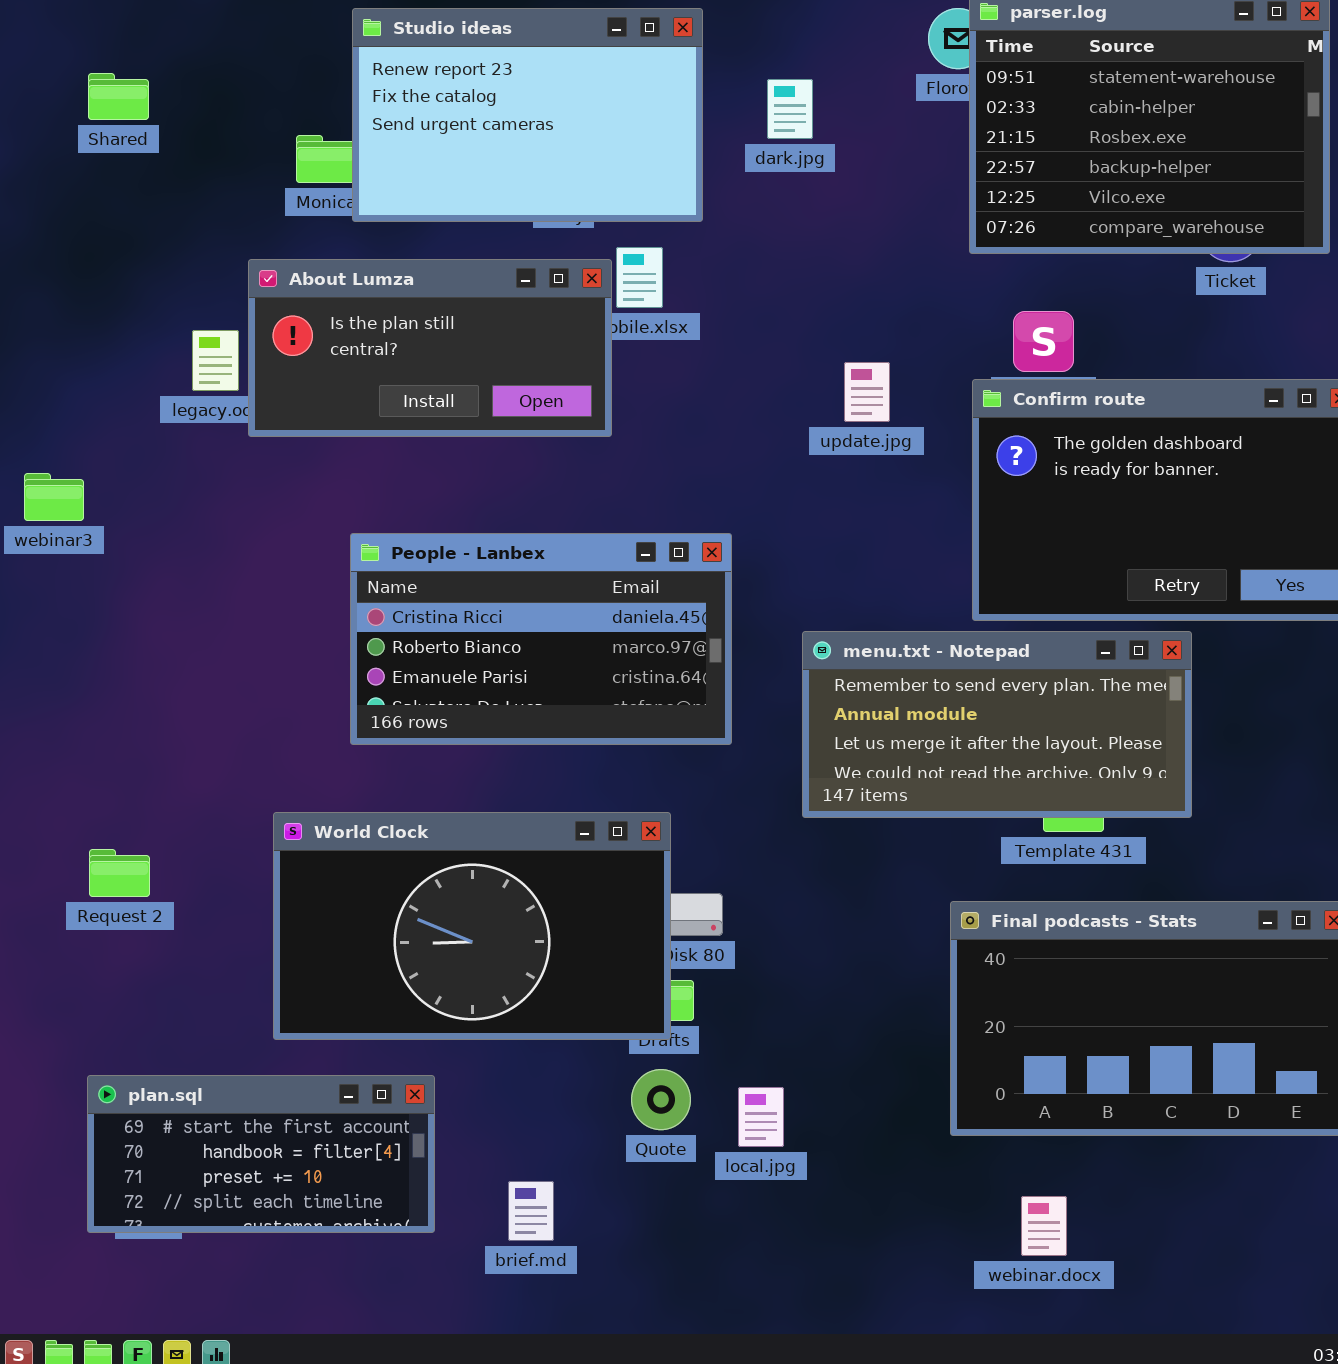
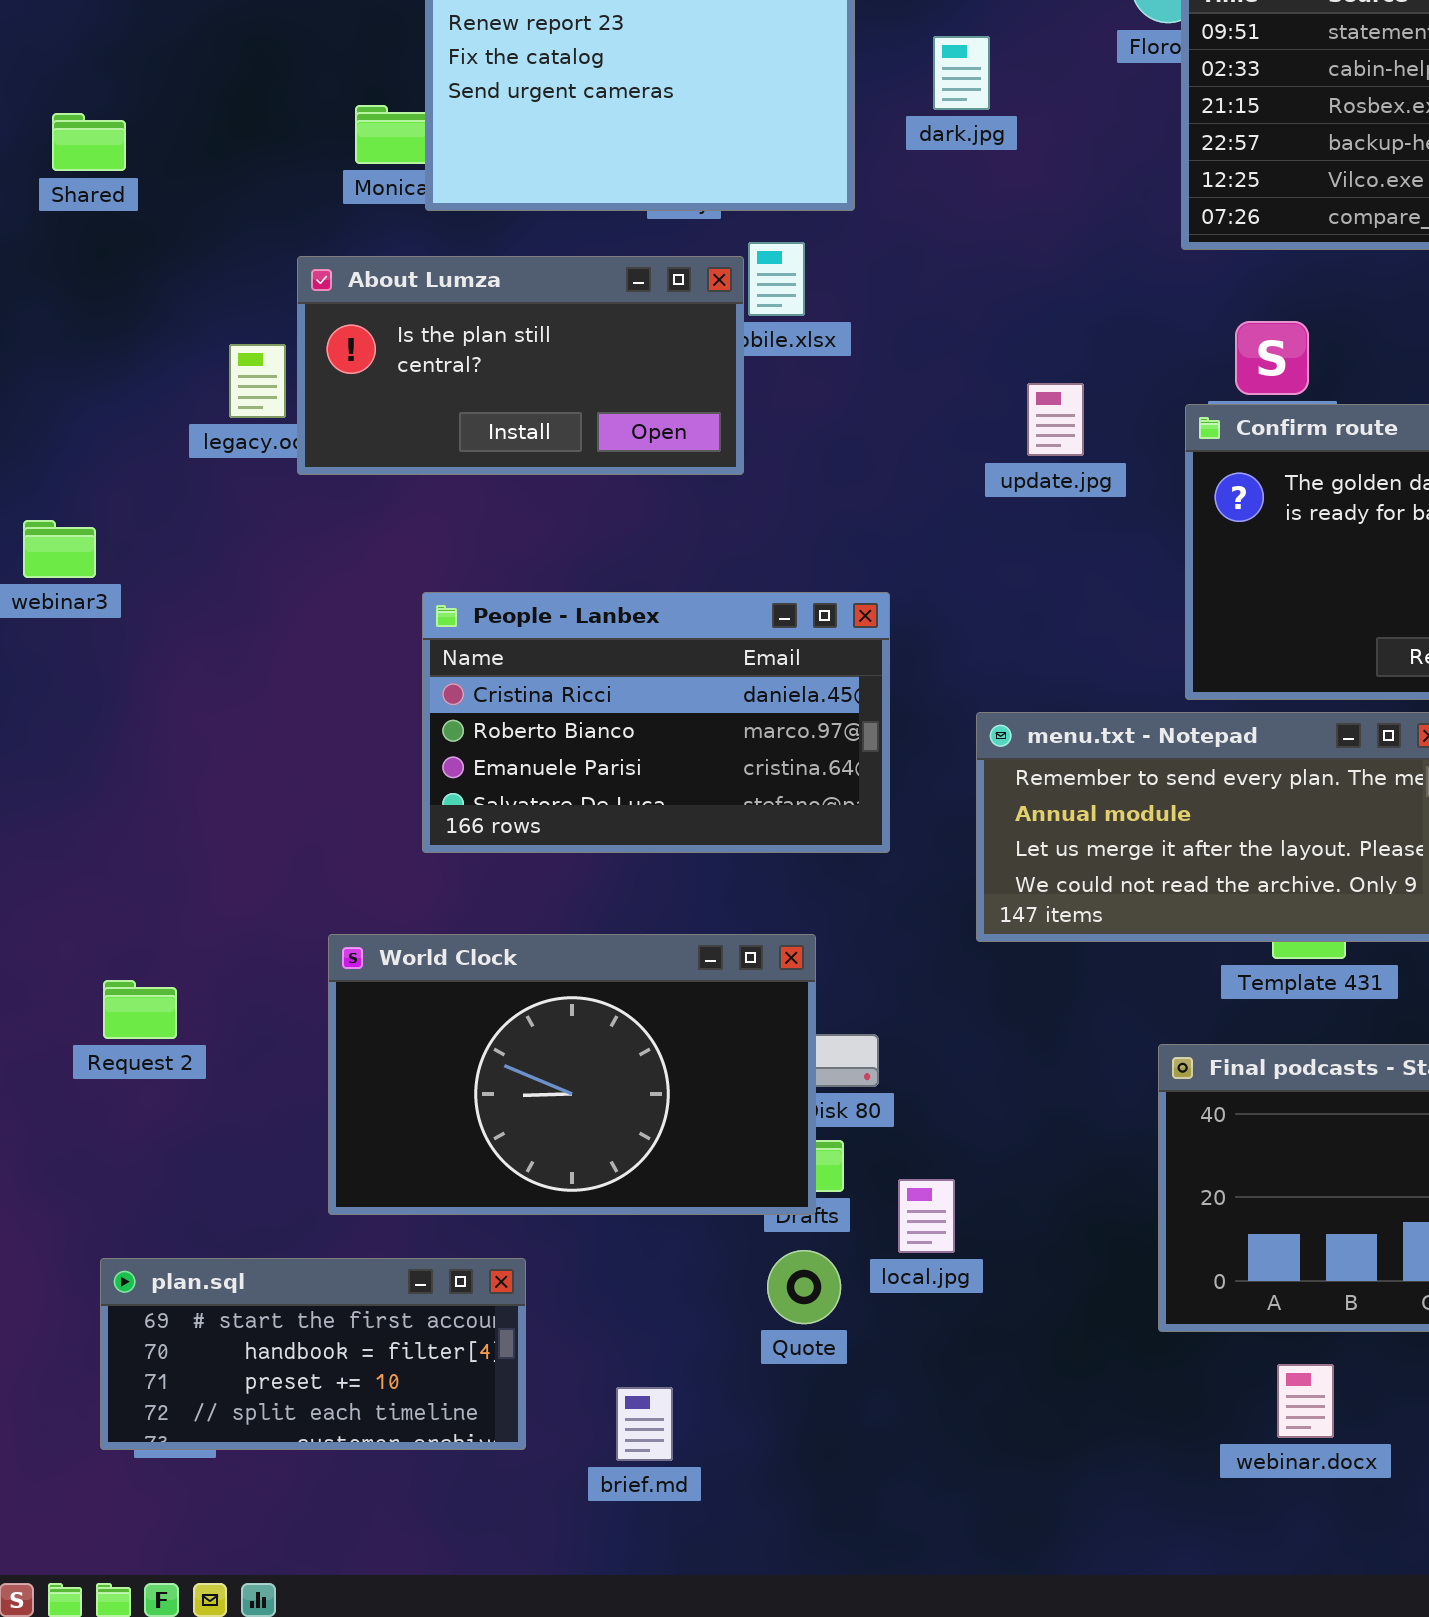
Shared: [88,73,149,120] -> [52,113,126,171], moved
local.jpg: [738,1087,784,1147] -> [898,1179,955,1253], moved
webinar.docx: [1021,1196,1067,1256] -> [1277,1364,1334,1438], moved

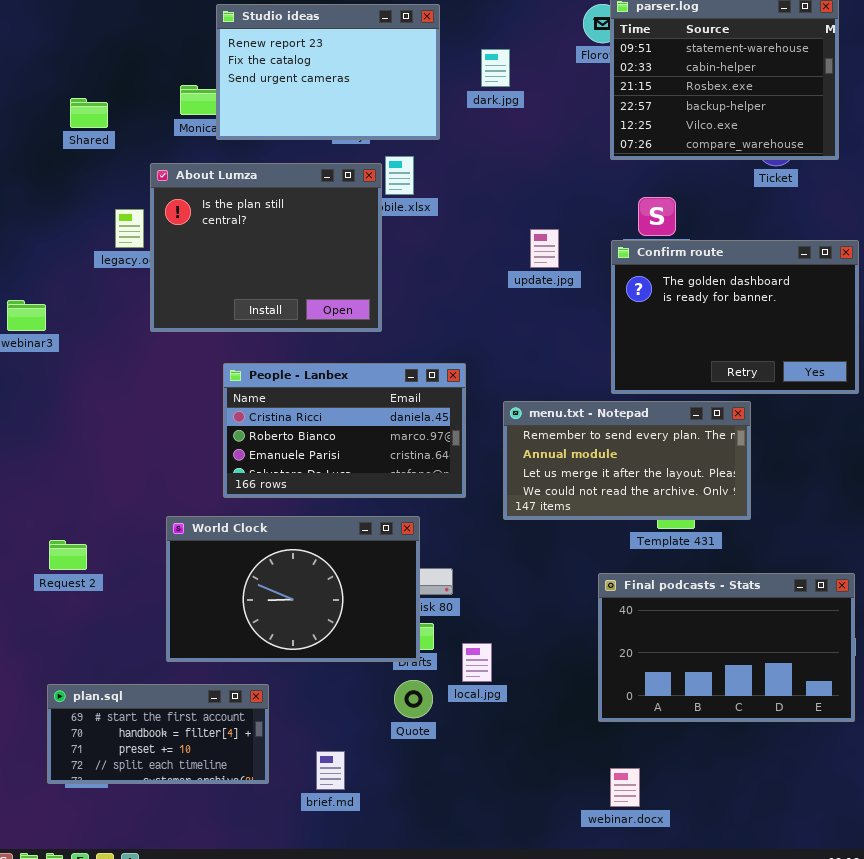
Shared: [52,113,126,171] -> [70,98,108,128], moved
About Lumza: [297,256,744,475] -> [150,163,382,332], resized
People - Lanbex: [422,592,890,853] -> [223,363,466,498], moved
webinar.docx: [1277,1364,1334,1438] -> [610,768,640,807], moved

